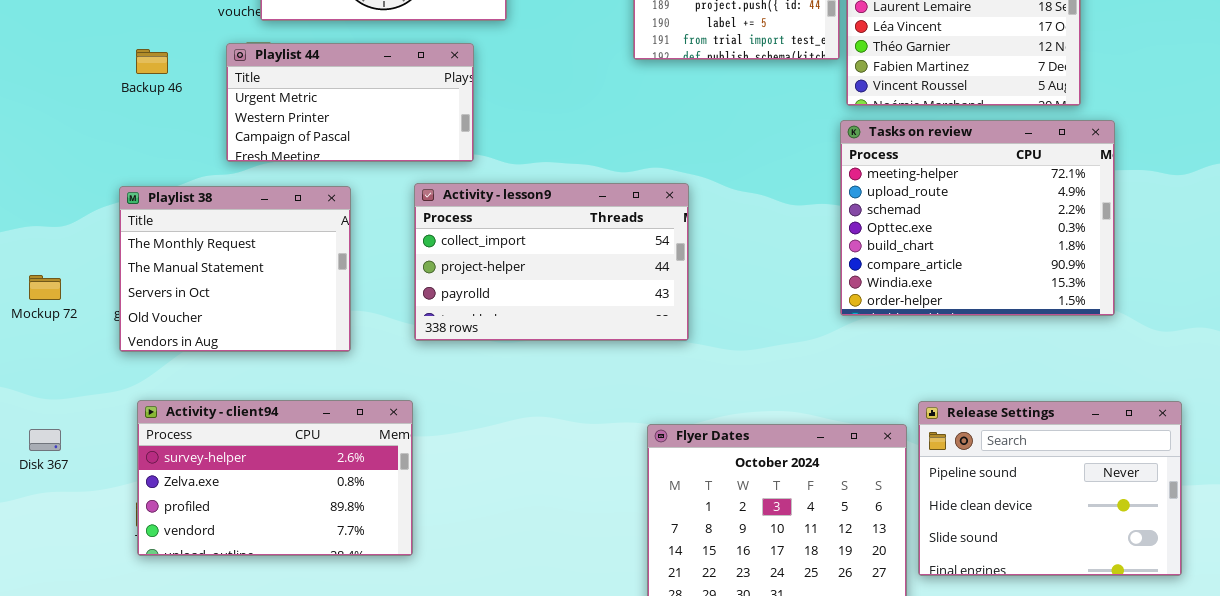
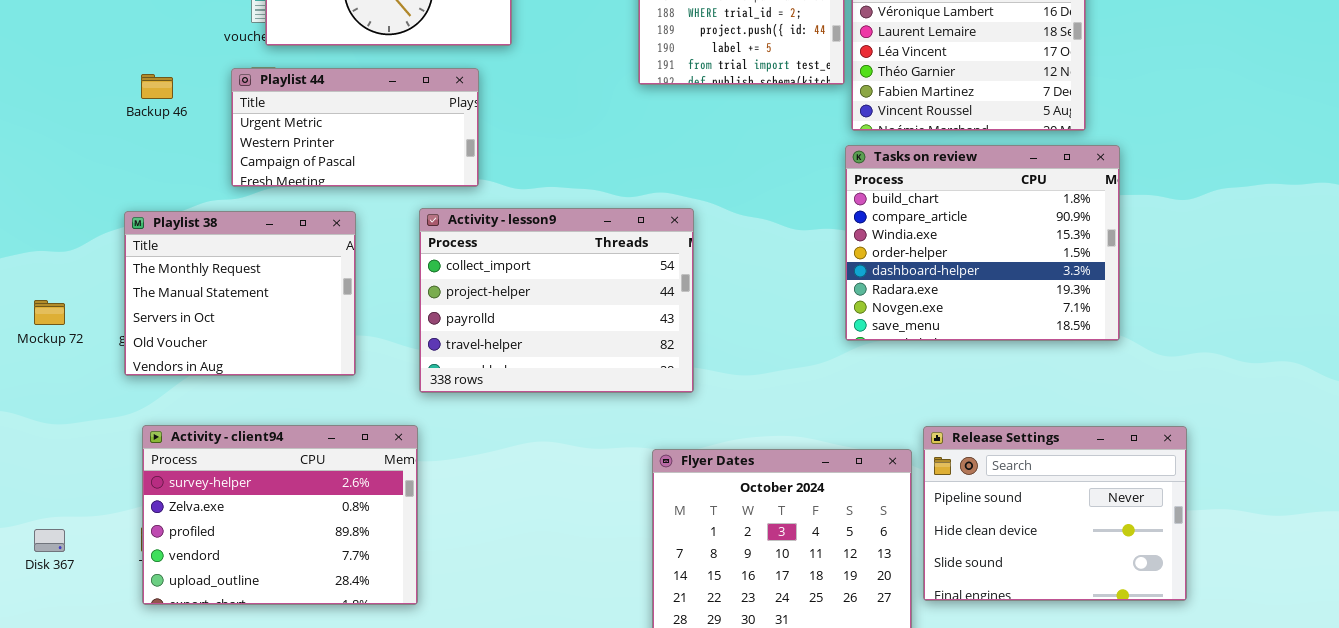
Tasks on review: [840,120,1115,316] -> [845,145,1120,341], scrolled down 4 rows
Activity - lesson9: [414,183,689,341] -> [419,208,694,393], resized
Activity - client94: [137,400,413,556] -> [142,425,418,605], resized
Disk 367: [29,429,61,451] -> [34,529,65,552], moved

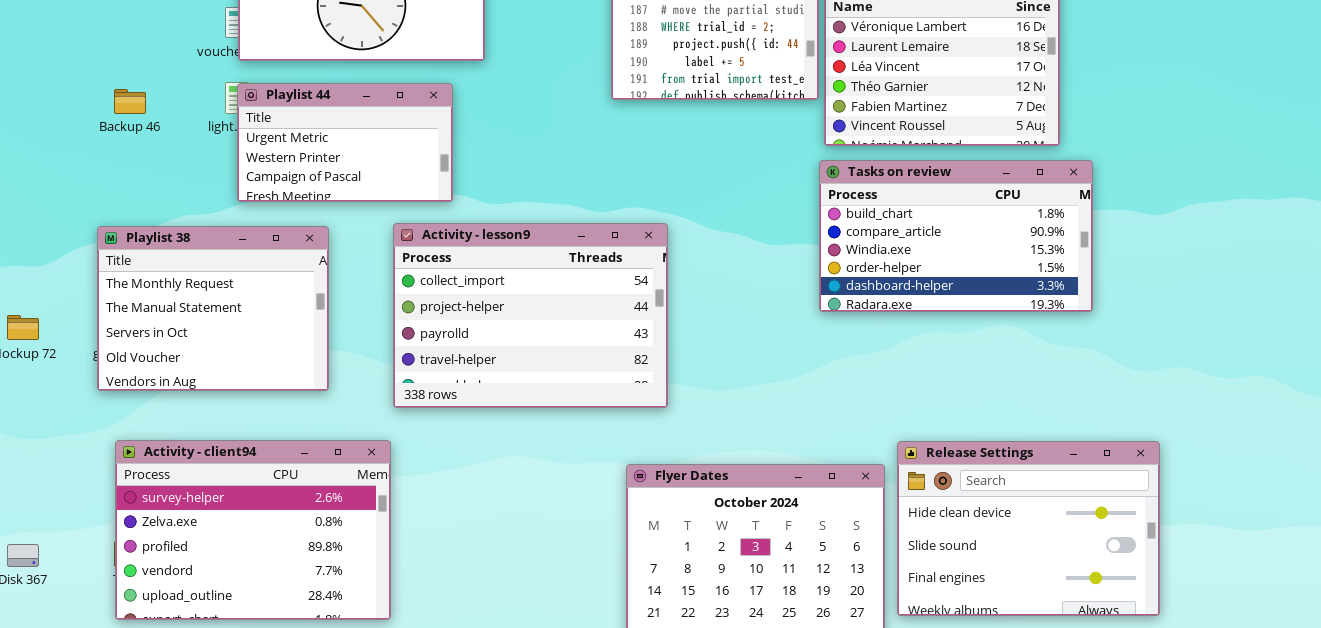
Playlist 44: [231,68,479,187] -> [237,83,453,202], resized
Tasks on review: [845,145,1120,341] -> [819,160,1093,312], resized
Release Settings: [923,426,1187,601] -> [897,441,1160,616], scrolled down 1 row

